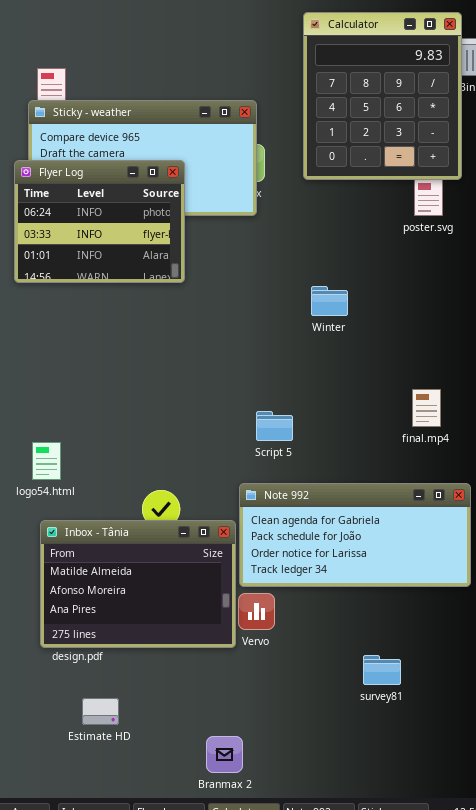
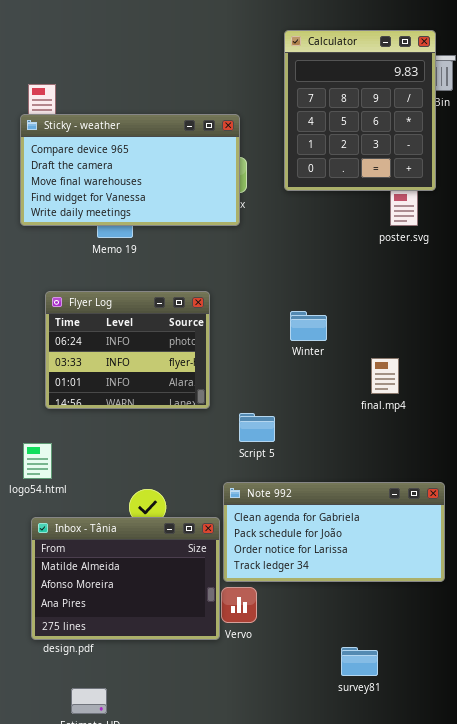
Flyer Log: [14,160,185,283] -> [45,291,210,409], moved
Winter: [311,286,348,316] -> [290,311,327,341], moved
final.mp4: [412,389,441,427] -> [371,358,399,394], moved

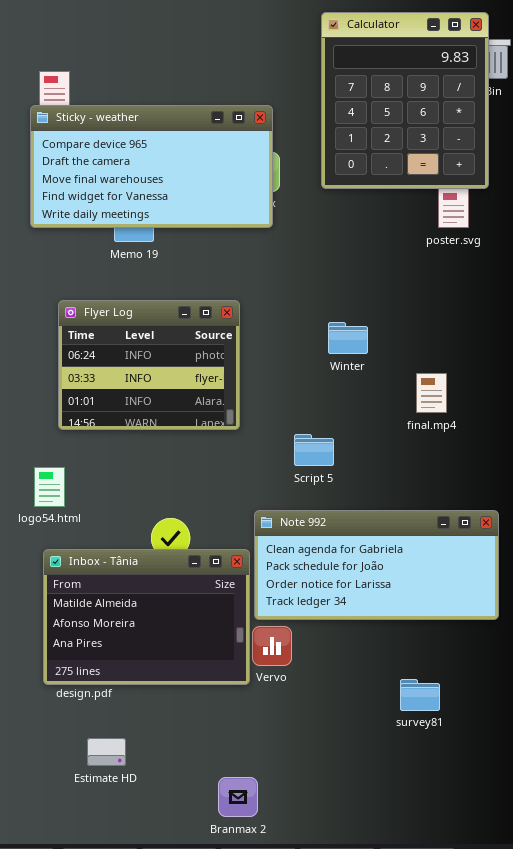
Script 5: [239,413,275,442] -> [294,434,334,466], moved
survey81: [341,647,378,676] -> [400,679,440,711], moved

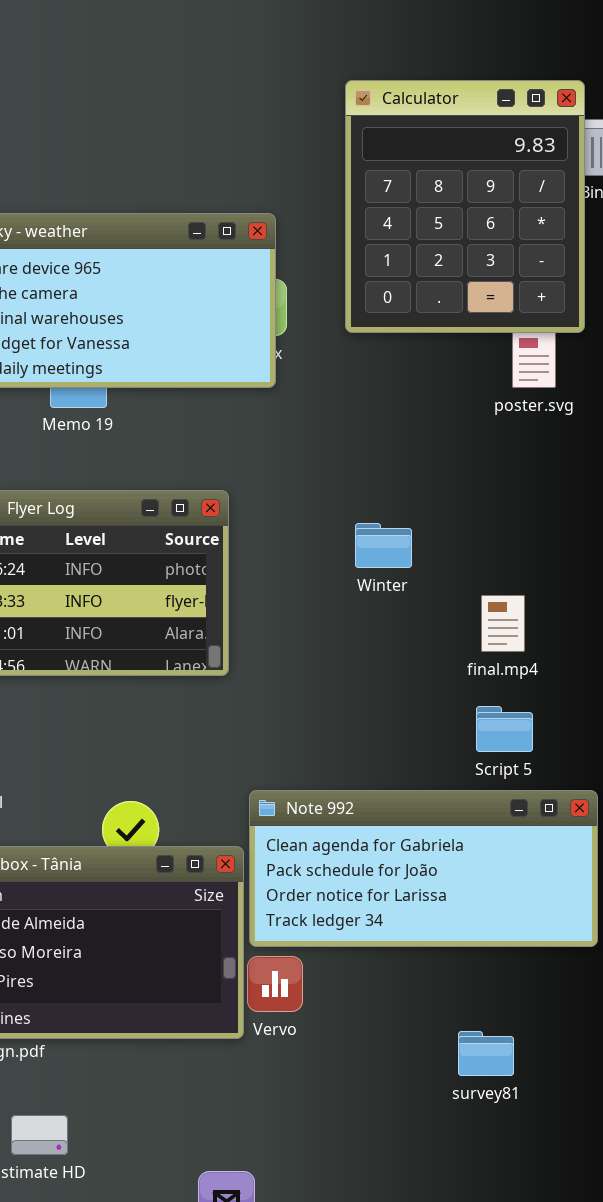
Script 5: [294,434,334,466] -> [476,706,533,752], moved

